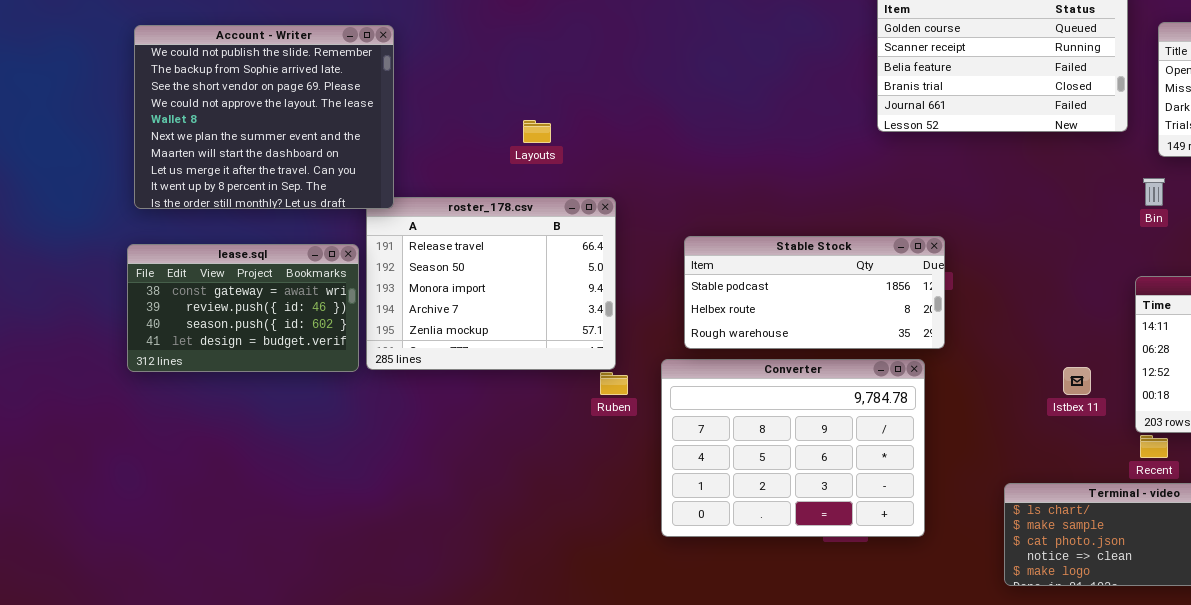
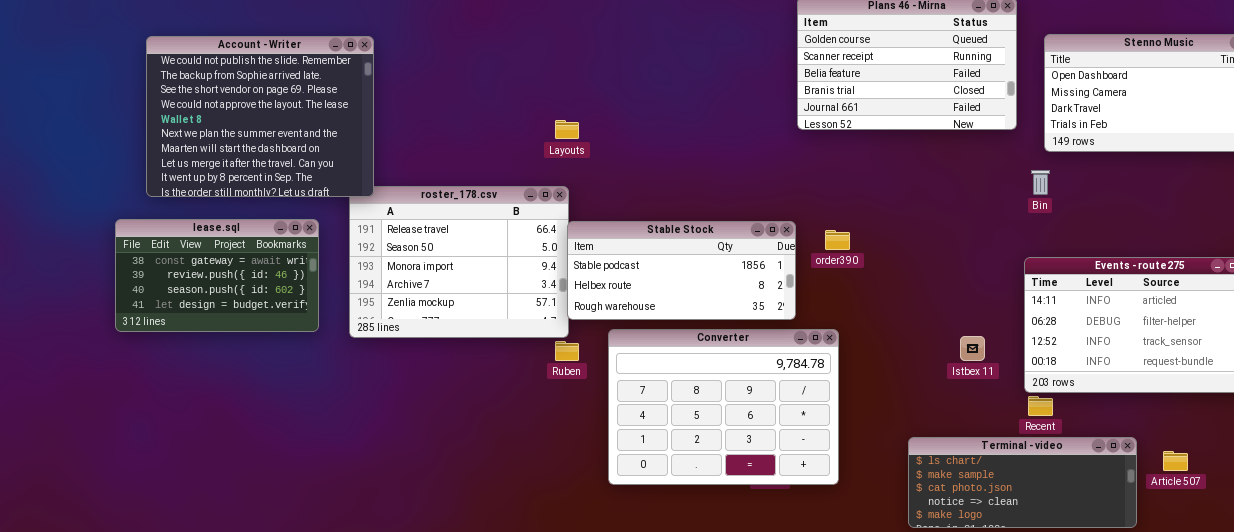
Layouts: [523,120,551,143] -> [555,120,579,139], moved
Stable Stock: [684,236,945,349] -> [567,221,796,320], moved
lease.sql: [127,244,359,372] -> [115,219,319,332], moved

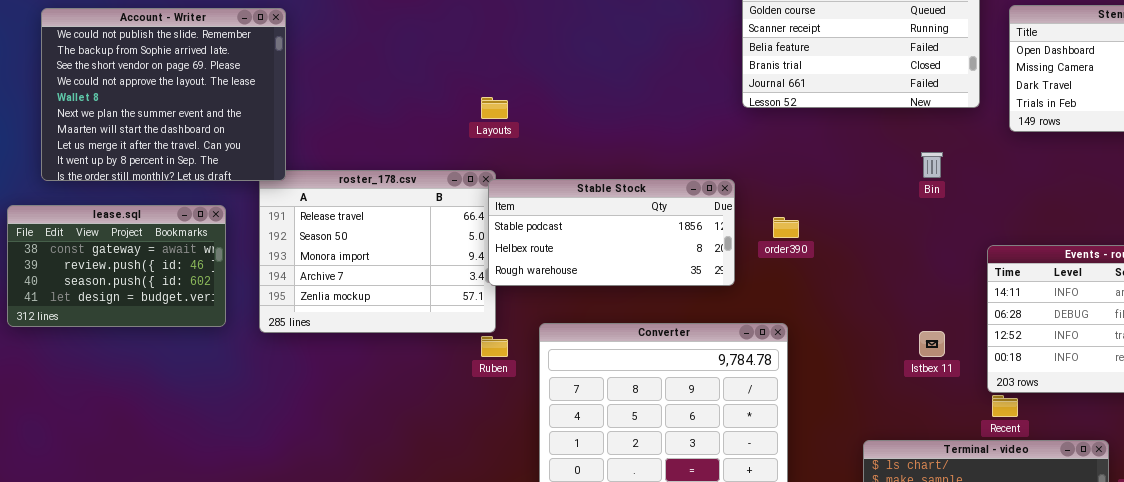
Bin: [1031,170,1050,195] -> [921,152,943,178], moved
Stable Stock: [567,221,796,320] -> [488,179,735,286], moved

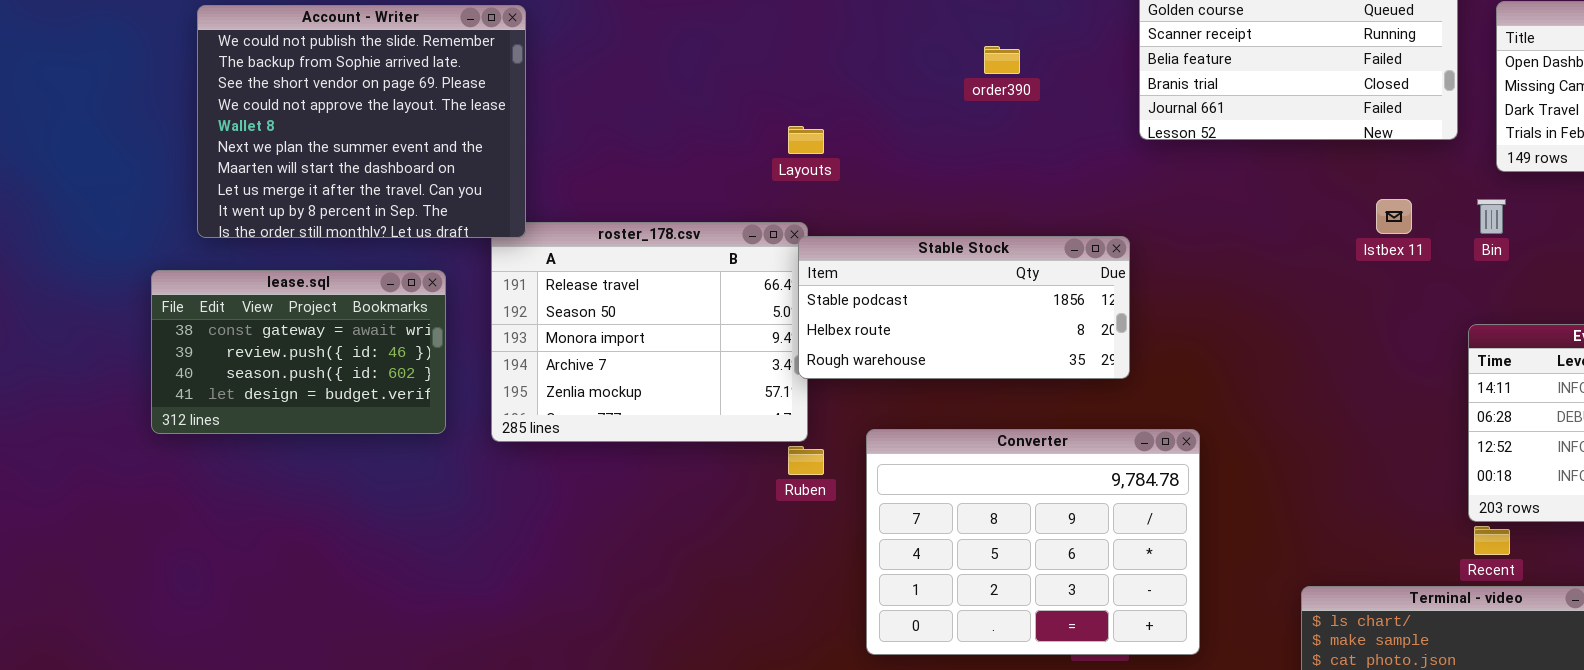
Bin: [921,152,943,178] -> [1477,199,1506,234], moved
order390: [773,217,799,238] -> [984,46,1020,74], moved
Istbex 11: [919,331,945,357] -> [1376,199,1412,234], moved

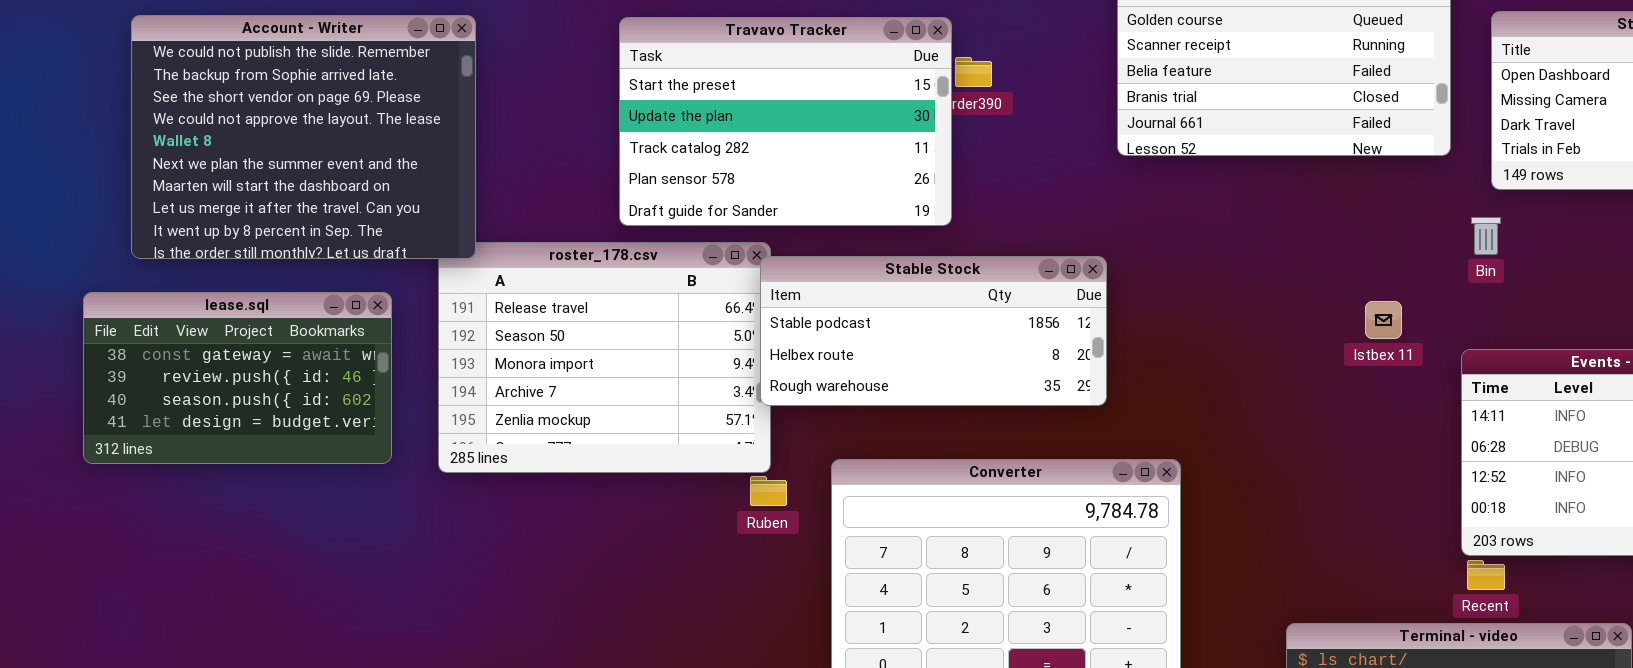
Travavo Tracker: none -> [619,17,952,226], opened
Istbex 11: [1376,199,1412,234] -> [1365,301,1402,339], moved

